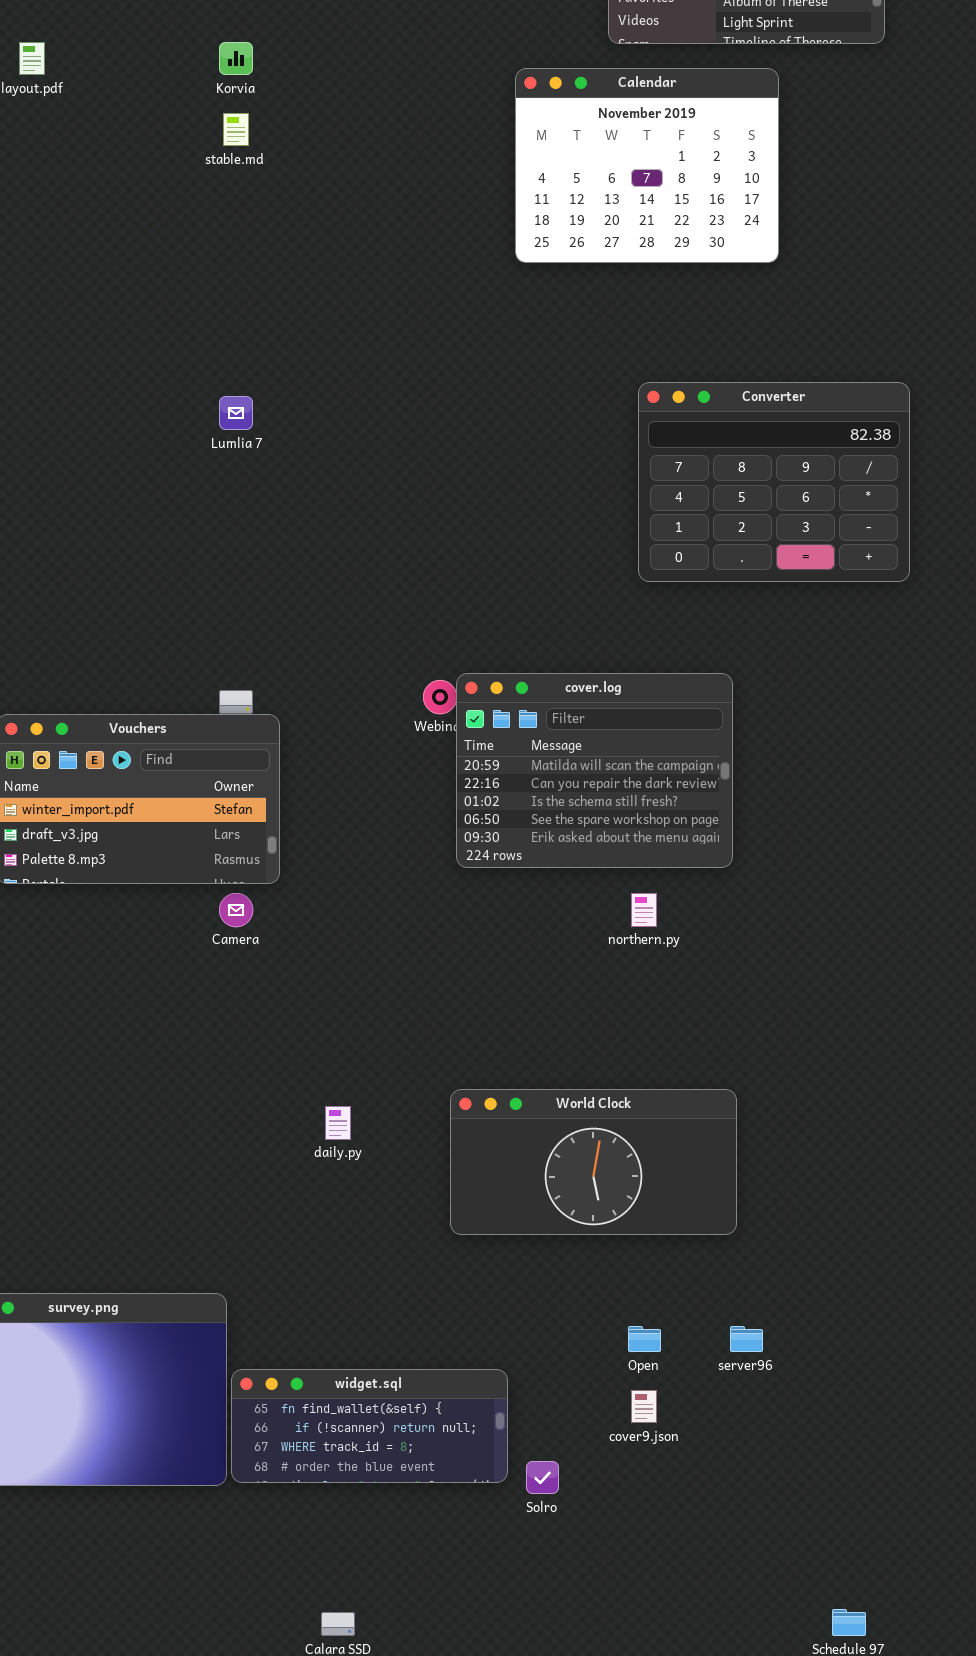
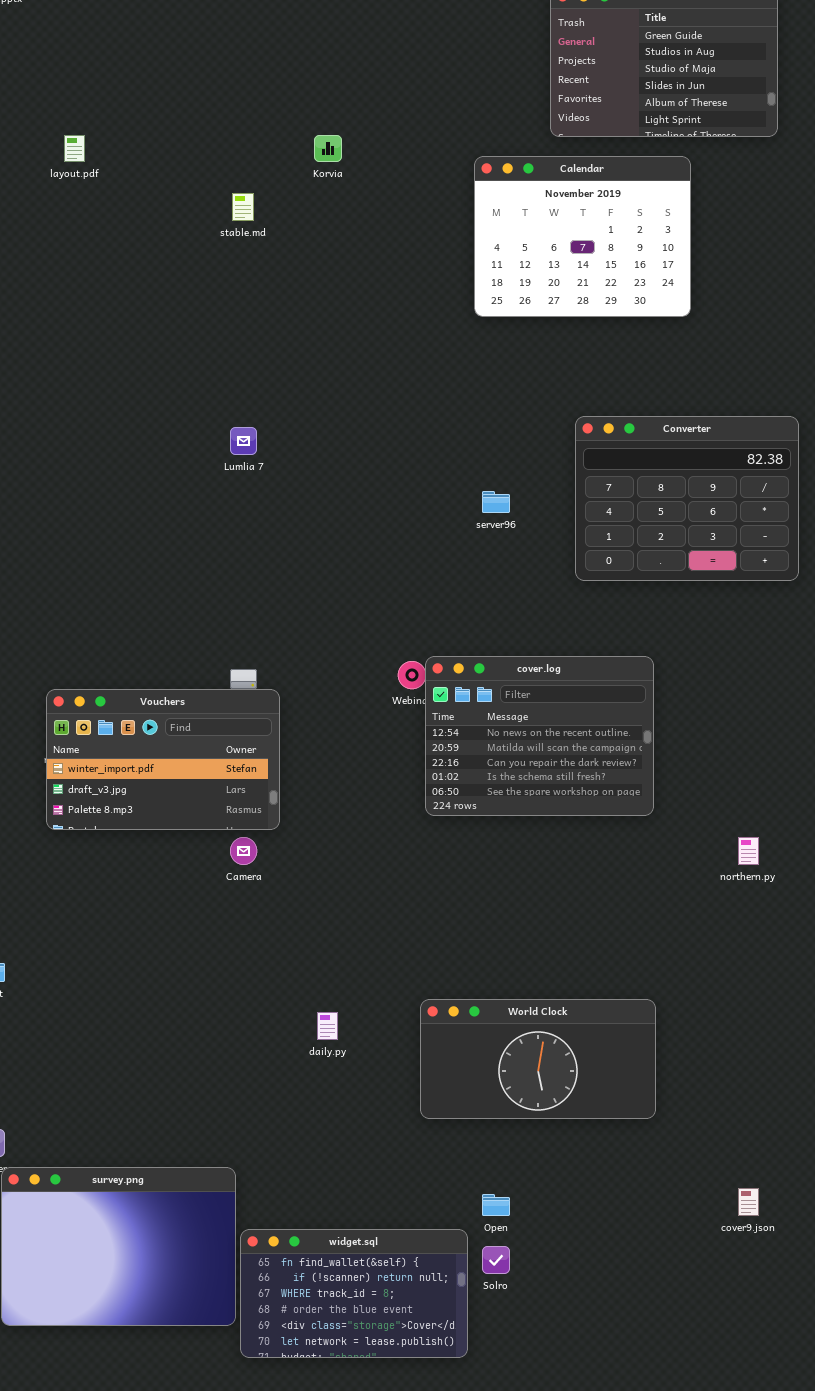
Korvia: [219,42,253,75] -> [314,135,342,162], moved
cover.log: [456,673,733,868] -> [425,656,654,816], scrolled up 1 row
northern.py: [631,893,657,927] -> [738,837,759,865], moved
Open: [628,1326,661,1352] -> [482,1194,510,1216], moved
server96: [730,1326,763,1352] -> [482,491,510,513], moved
widget.sql: [231,1369,508,1483] -> [240,1229,468,1358], resized
cover9.json: [631,1390,657,1423] -> [738,1188,759,1216], moved
Solro: [526,1461,559,1494] -> [482,1246,510,1274], moved

